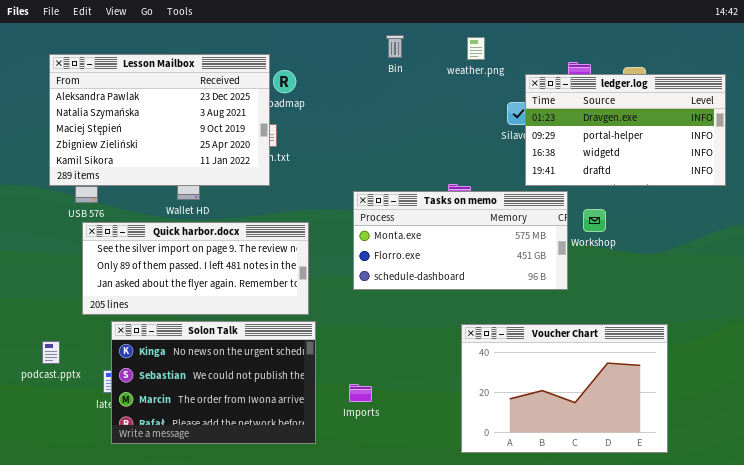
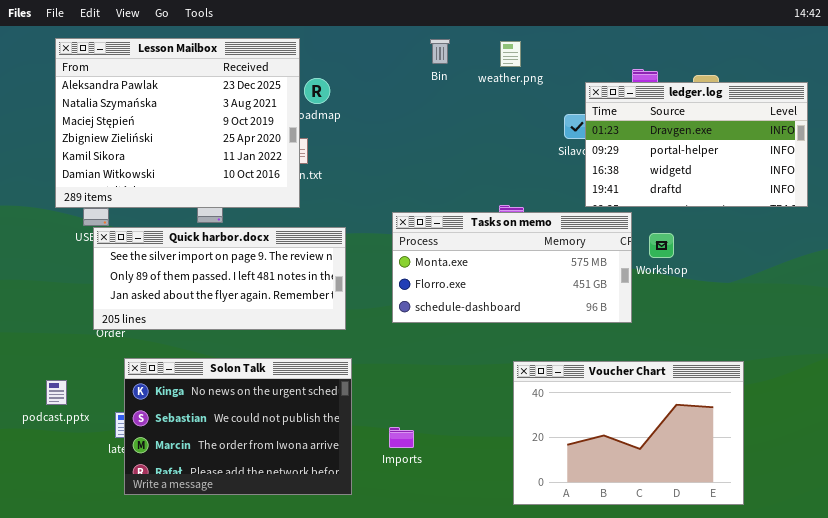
weather.png: [467,37,485,60] -> [500,41,521,67], moved
Lesson Mailbox: [49,54,270,186] -> [55,38,300,208], resized
Quick harbor.docx: [82,222,309,315] -> [93,227,346,330], moved

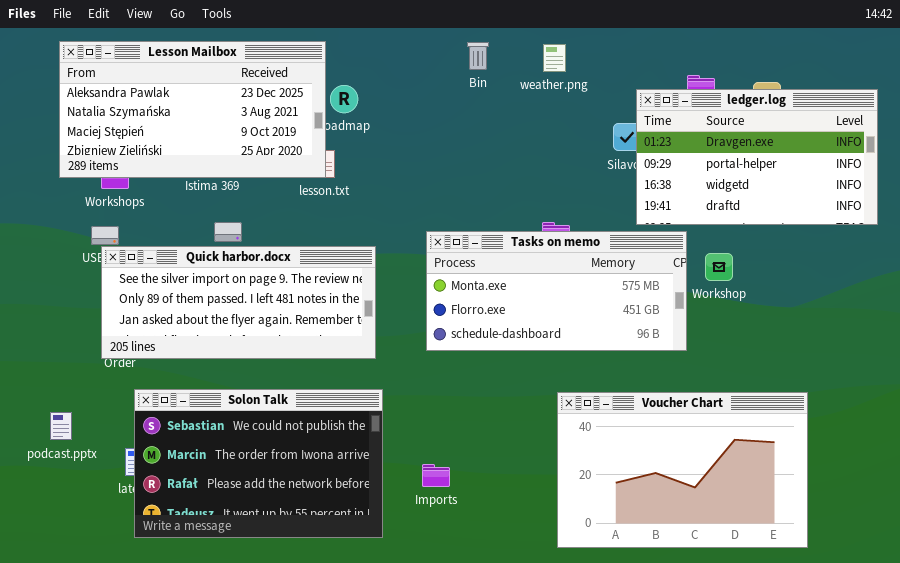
Lesson Mailbox: [55,38,300,208] -> [59,41,326,178], resized
Solon Talk: [124,358,352,495] -> [134,389,383,538], scrolled down 1 row

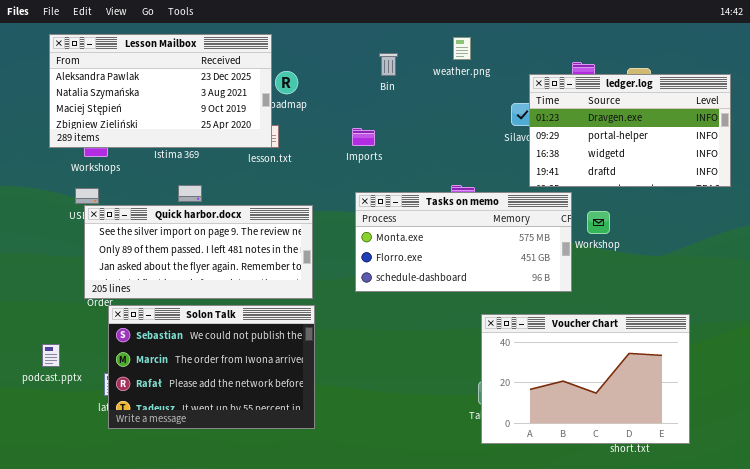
Bin: [467,42,489,70] -> [379,53,398,76], moved
Solon Talk: [134,389,383,538] -> [108,305,315,429], moved
Voucher Chart: [557,392,808,548] -> [481,314,690,444], moved
Imports: [422,464,450,487] -> [352,128,375,146], moved

